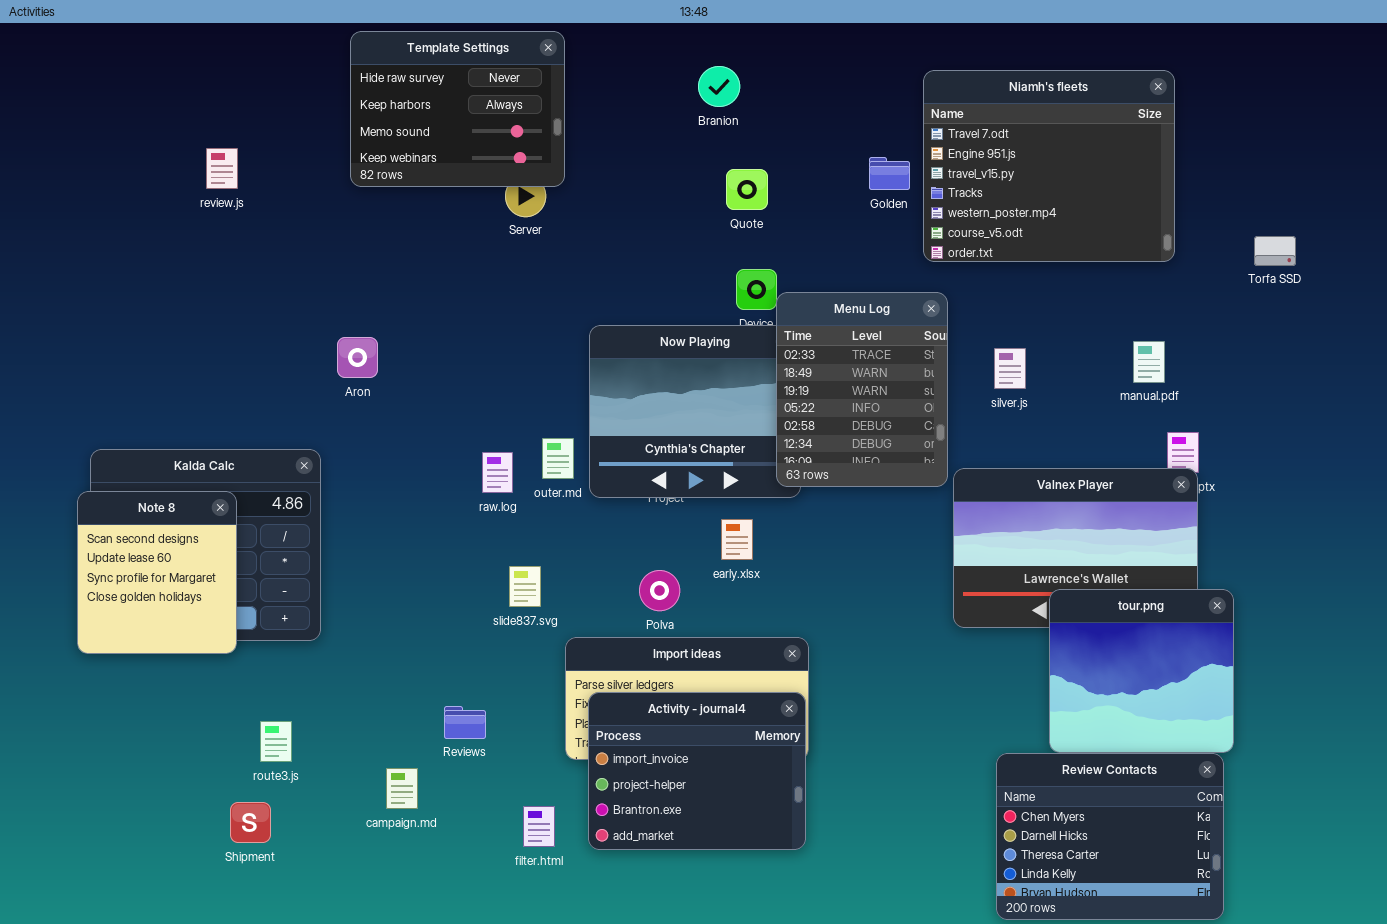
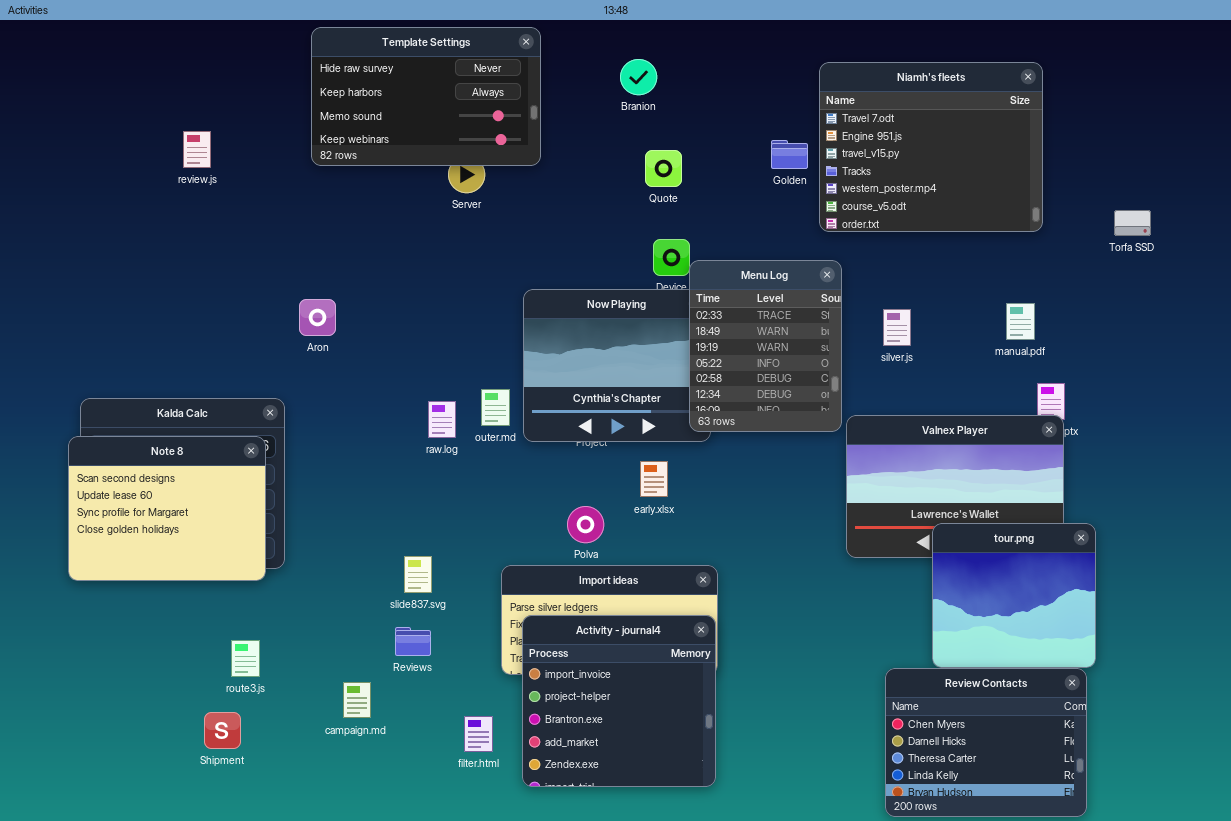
Template Settings: [350,31,565,187] -> [311,27,541,166], resized
Note 8: [77,491,237,654] -> [68,436,266,581], resized
slide837.svg: [509,566,541,607] -> [404,556,432,593], moved
Activity - journal4: [588,692,806,850] -> [522,615,716,787], resized

